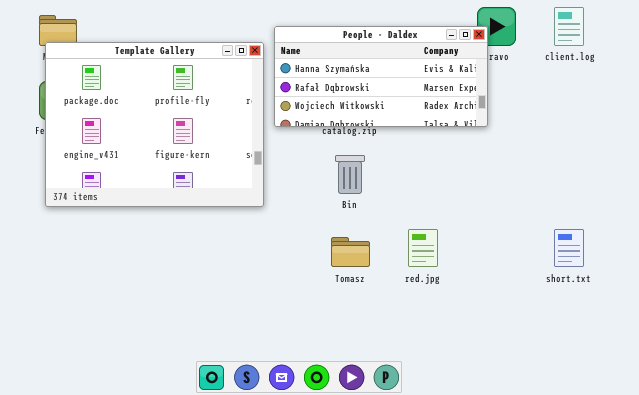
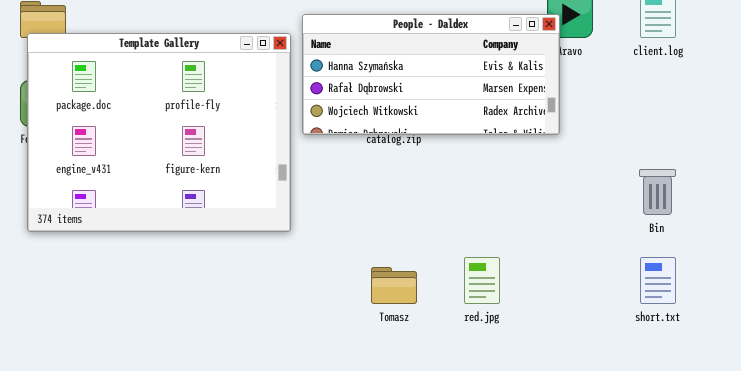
Bin: [335,155,365,194] -> [639,169,676,215], moved

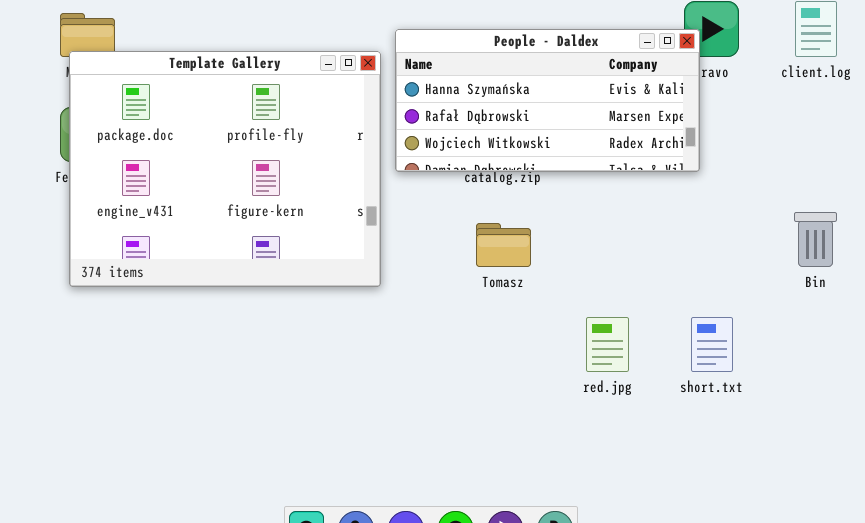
short.txt: [640,257,676,304] -> [691,317,733,372], moved
Tomasz: [371,267,417,304] -> [476,223,531,267], moved

